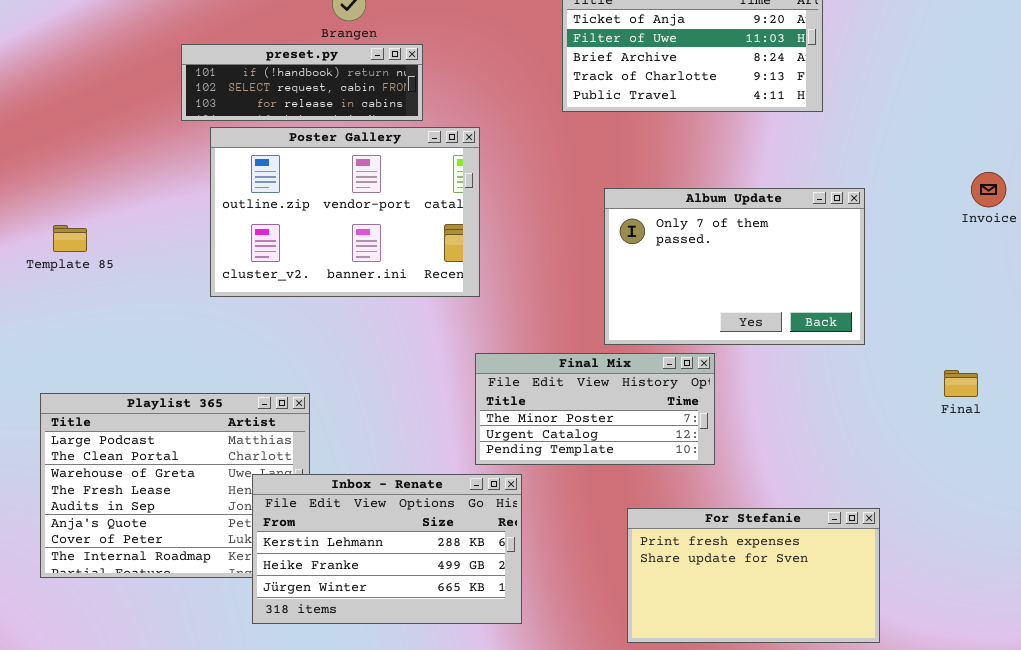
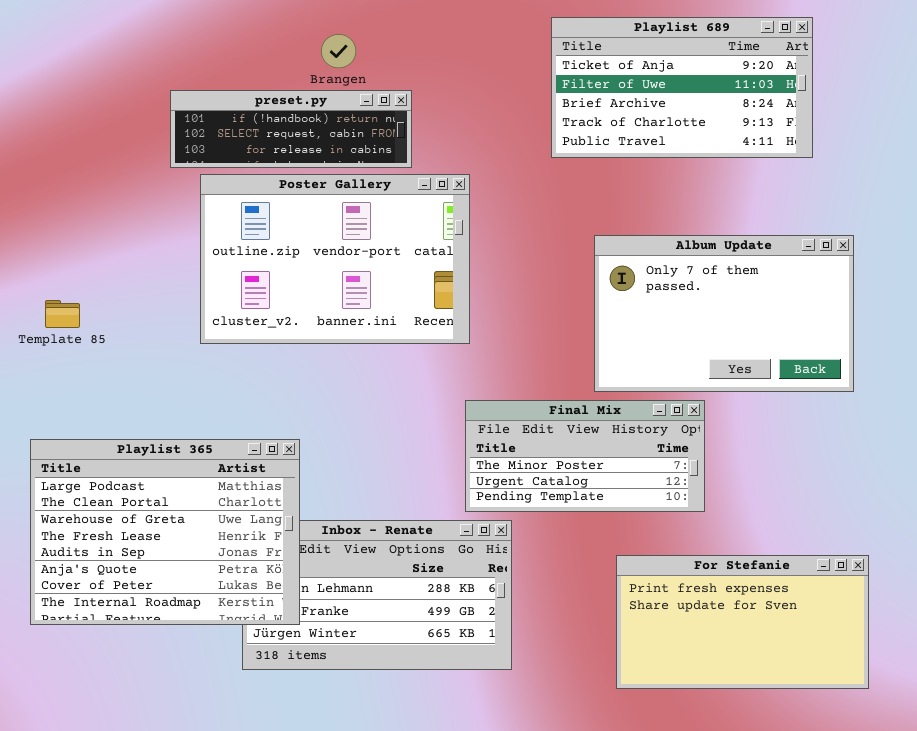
Template 85: [53,225,87,252] -> [45,300,80,328], moved
Playlist 365: [40,393,310,578] -> [30,439,300,625], raised

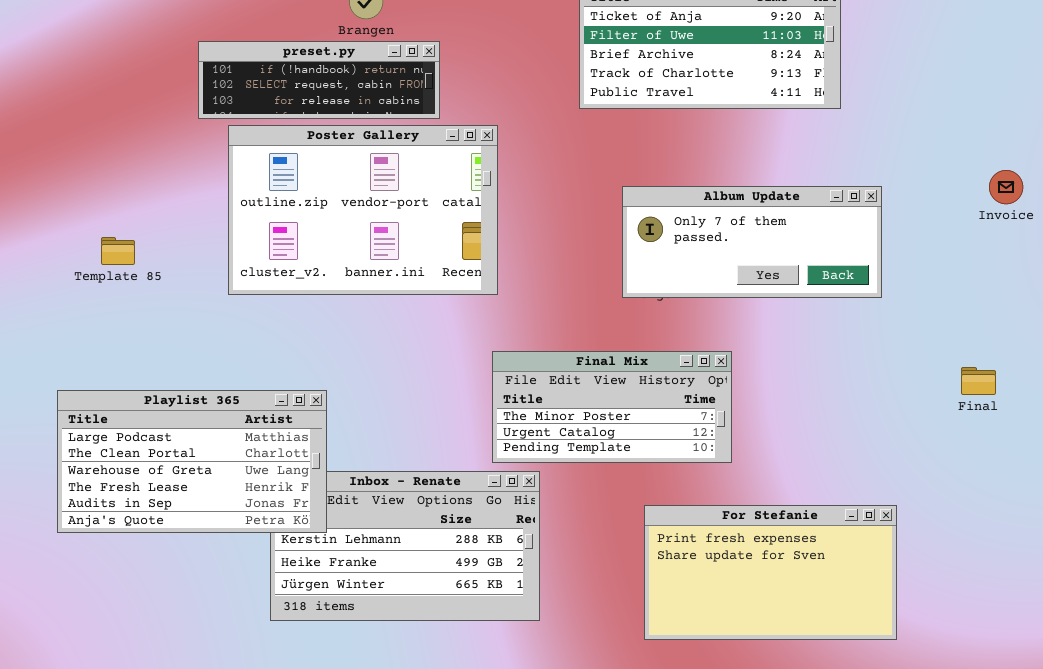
Album Update: [594,235,854,392] -> [622,186,882,298], resized
Template 85: [45,300,80,328] -> [101,237,135,265], moved
Playlist 365: [30,439,300,625] -> [57,390,327,533], resized

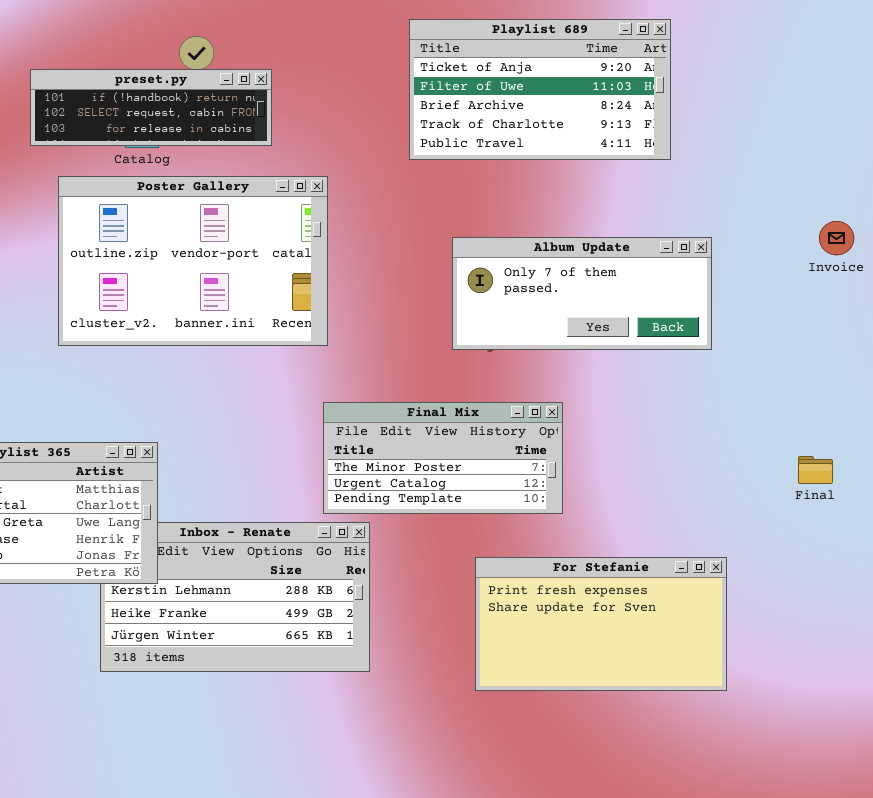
preset.py: [198,41,440,119] -> [30,69,272,146], moved
Final: [961,367,996,395] -> [798,456,833,484], moved

